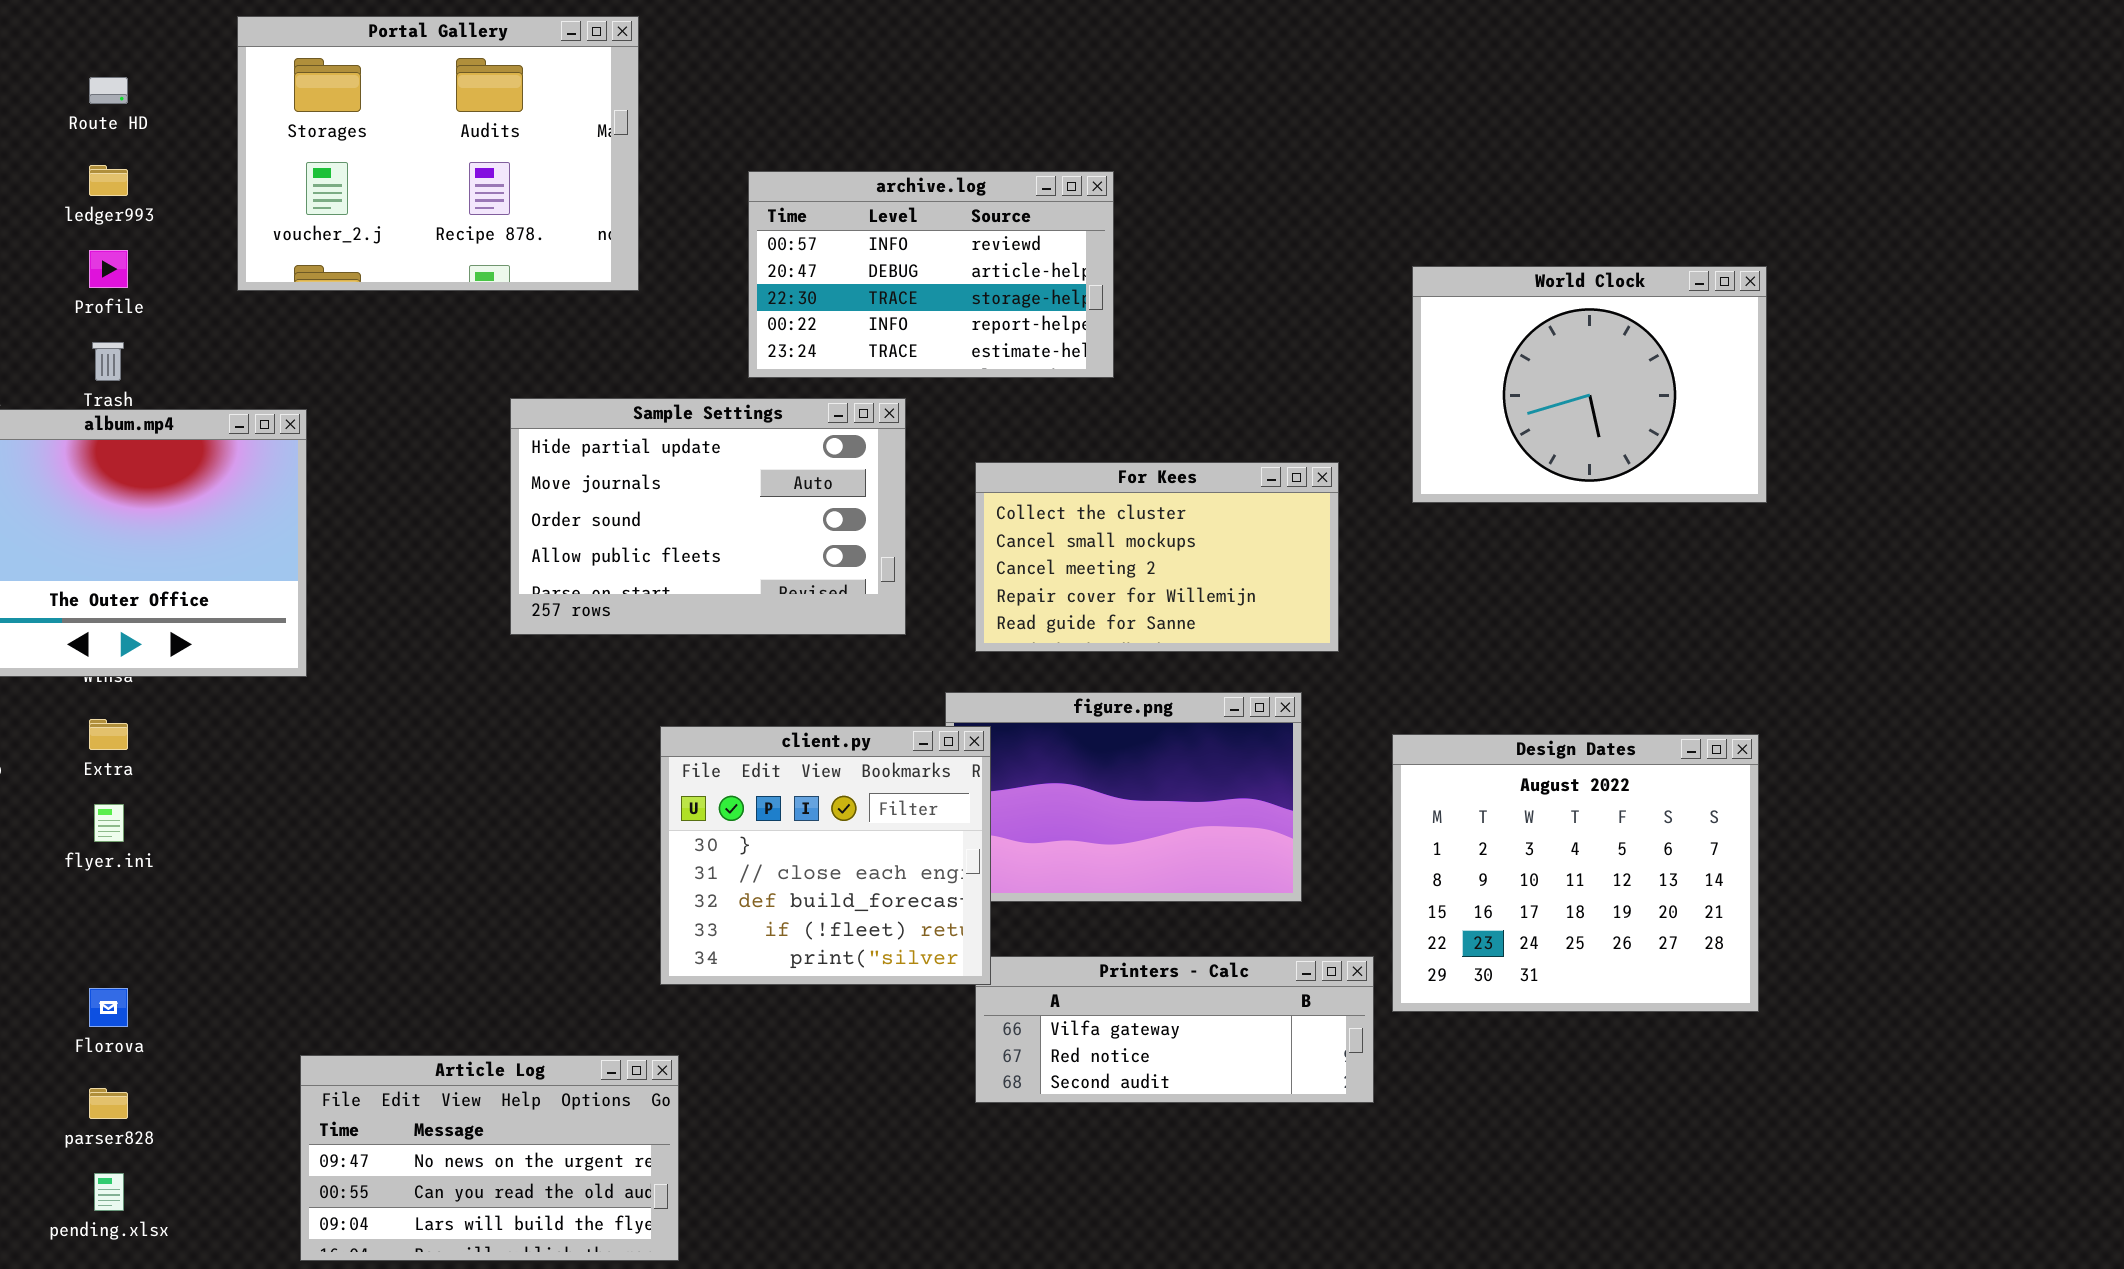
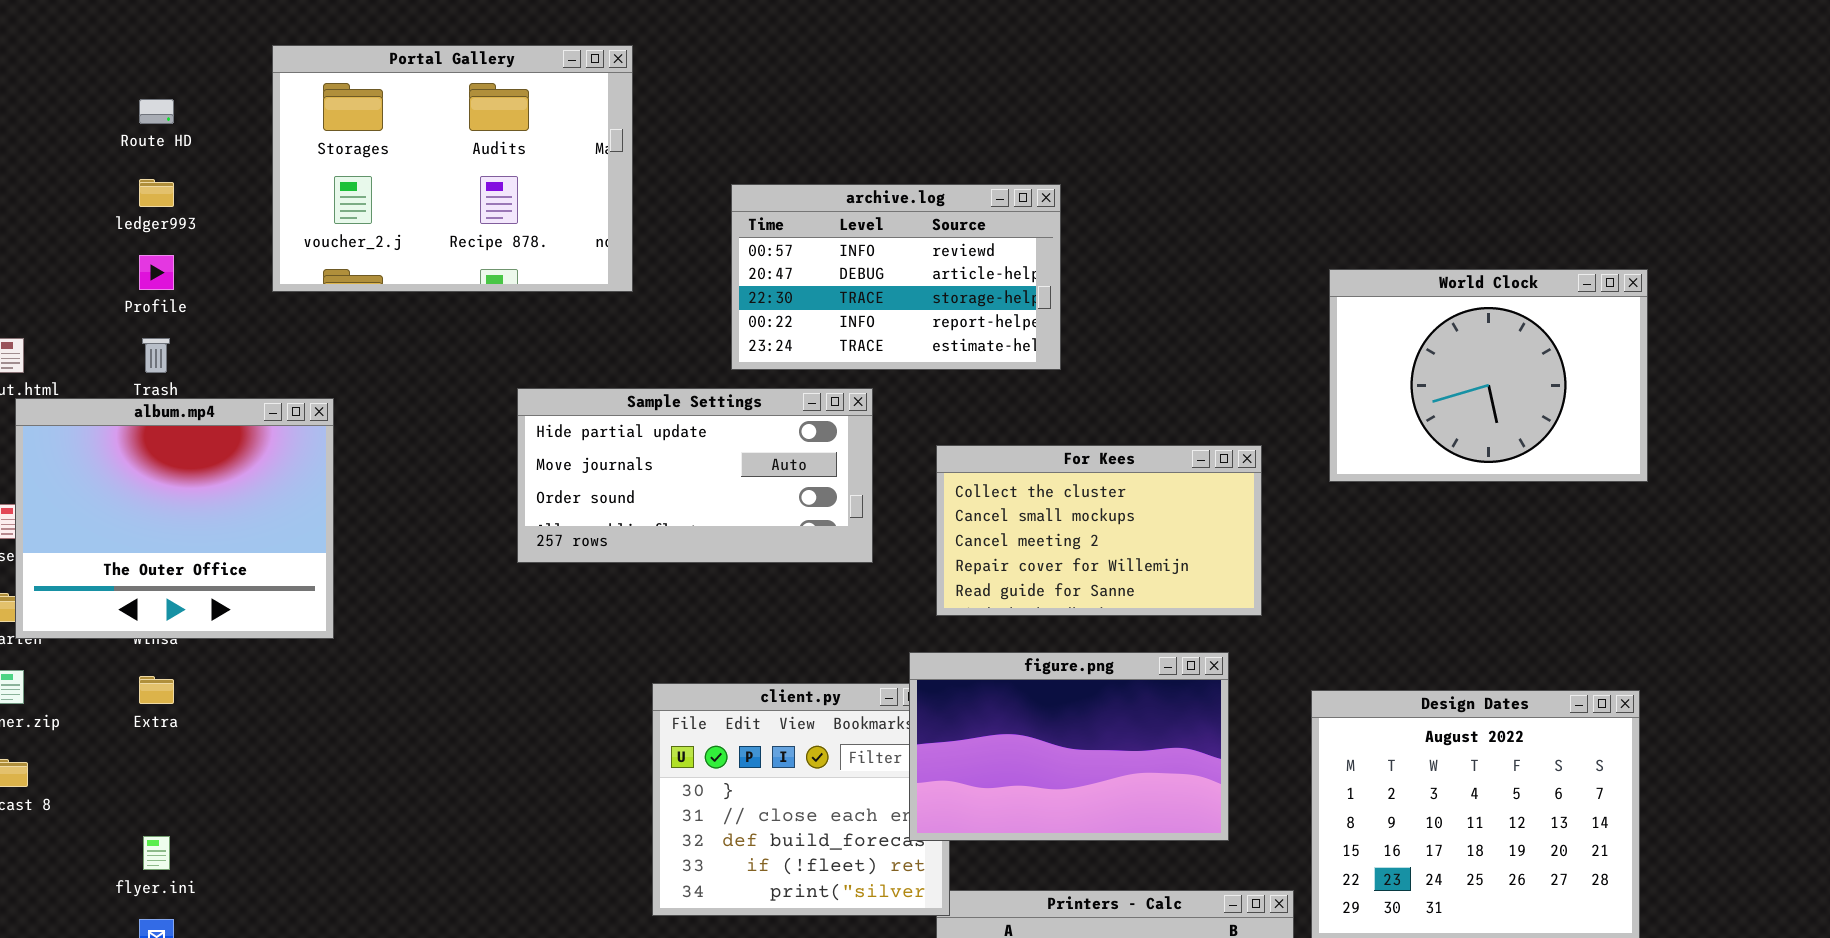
Sample Settings: [510,398,906,635] -> [517,388,873,563], resized
figure.png: [945,692,1302,902] -> [909,652,1229,841], raised
flyer.ini: [94,804,124,842] -> [143,836,170,870], moved

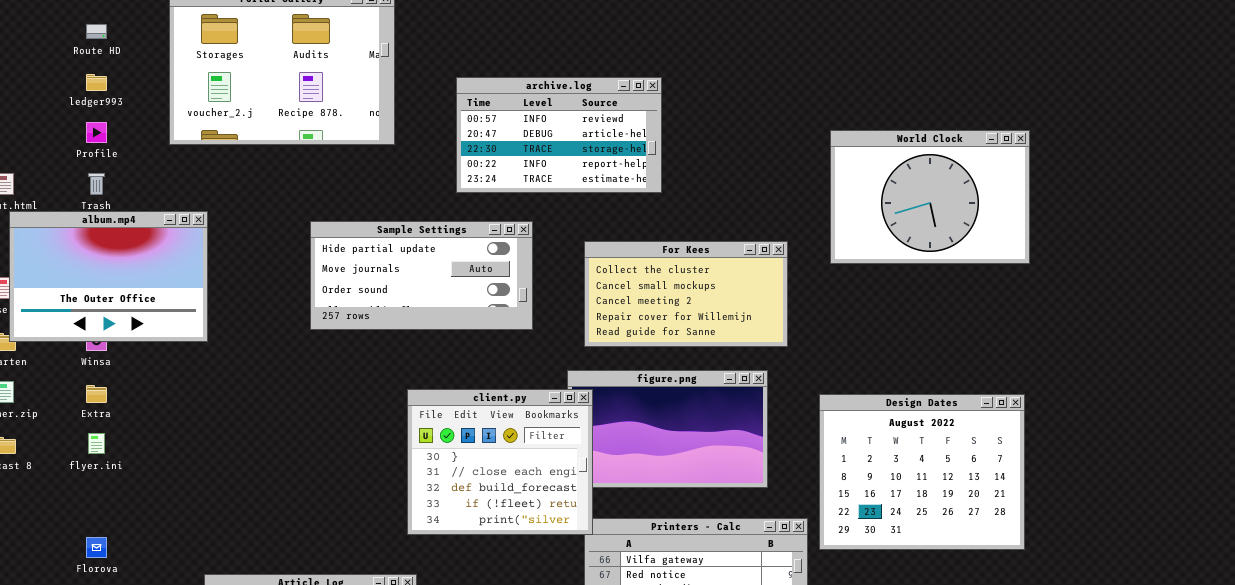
Sample Settings: [517,388,873,563] -> [310,221,533,330], moved
album.mp4: [15,398,334,639] -> [9,211,208,342], resized
client.py: [652,683,950,916] -> [407,389,593,535], raised
flyer.ini: [143,836,170,870] -> [88,433,105,454], moved

